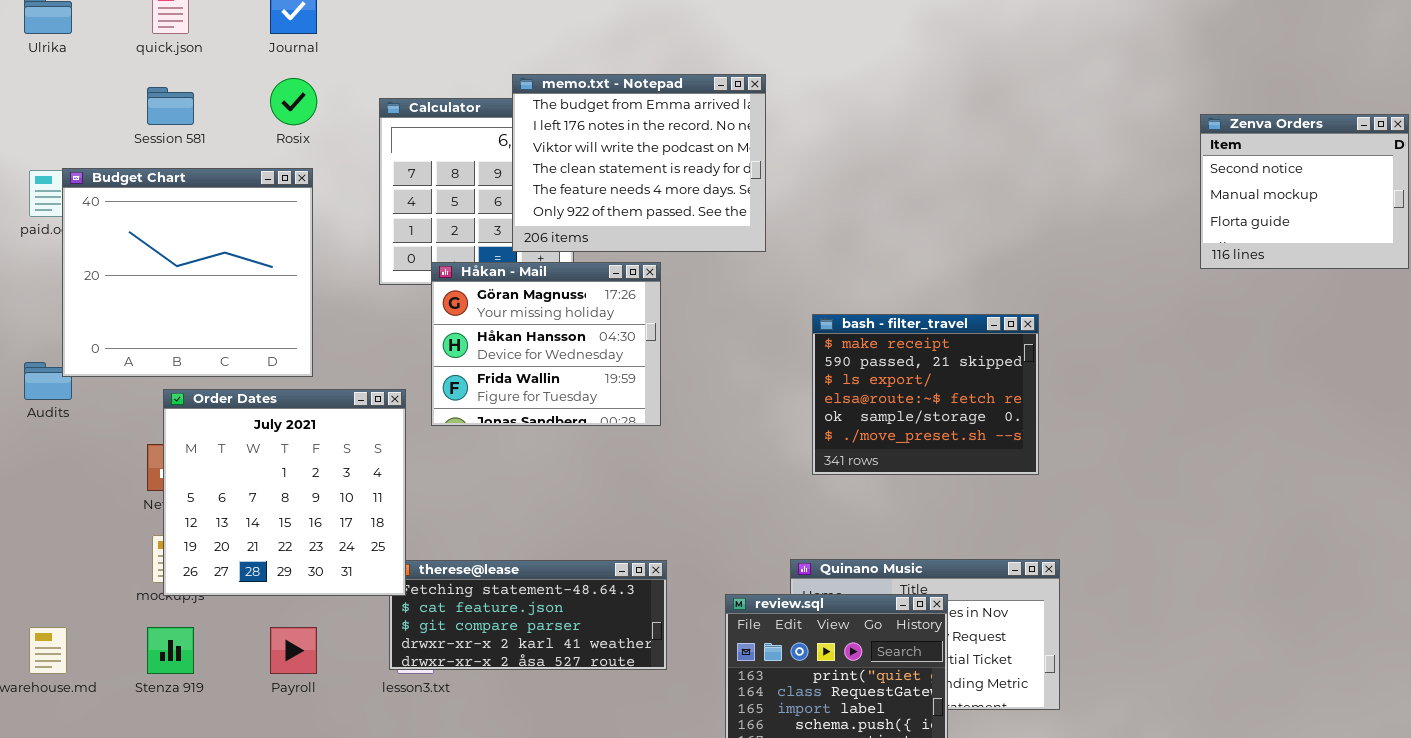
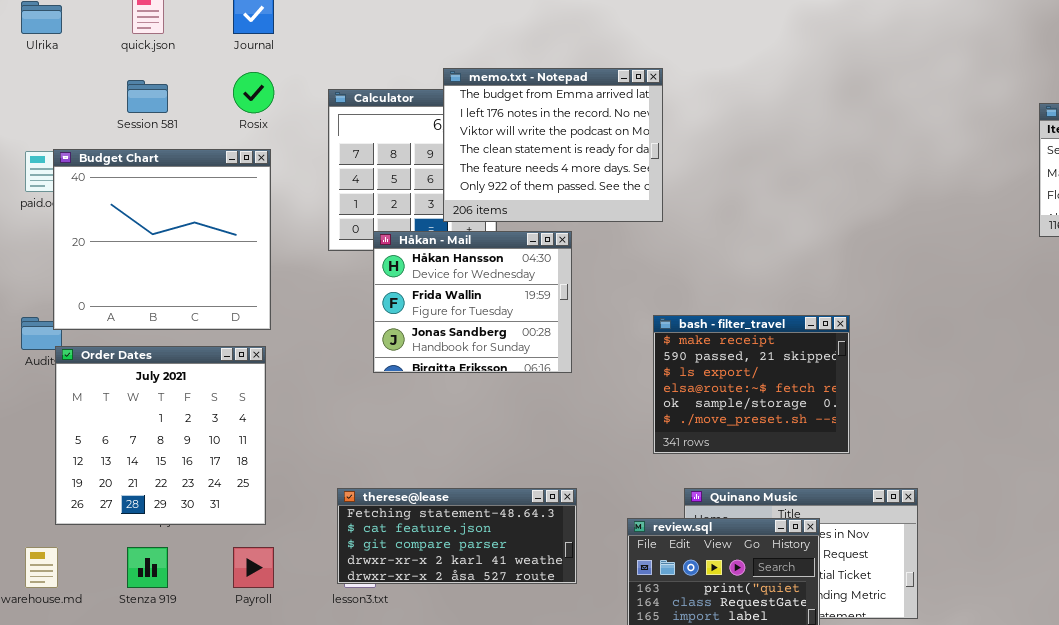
Håkan - Mail: [431,262,661,426] -> [373,231,572,373], scrolled down 1 row
bash - filter_travel: [812,314,1039,475] -> [653,315,850,454], moved
Order Dates: [163,389,406,596] -> [55,346,266,525], moved

